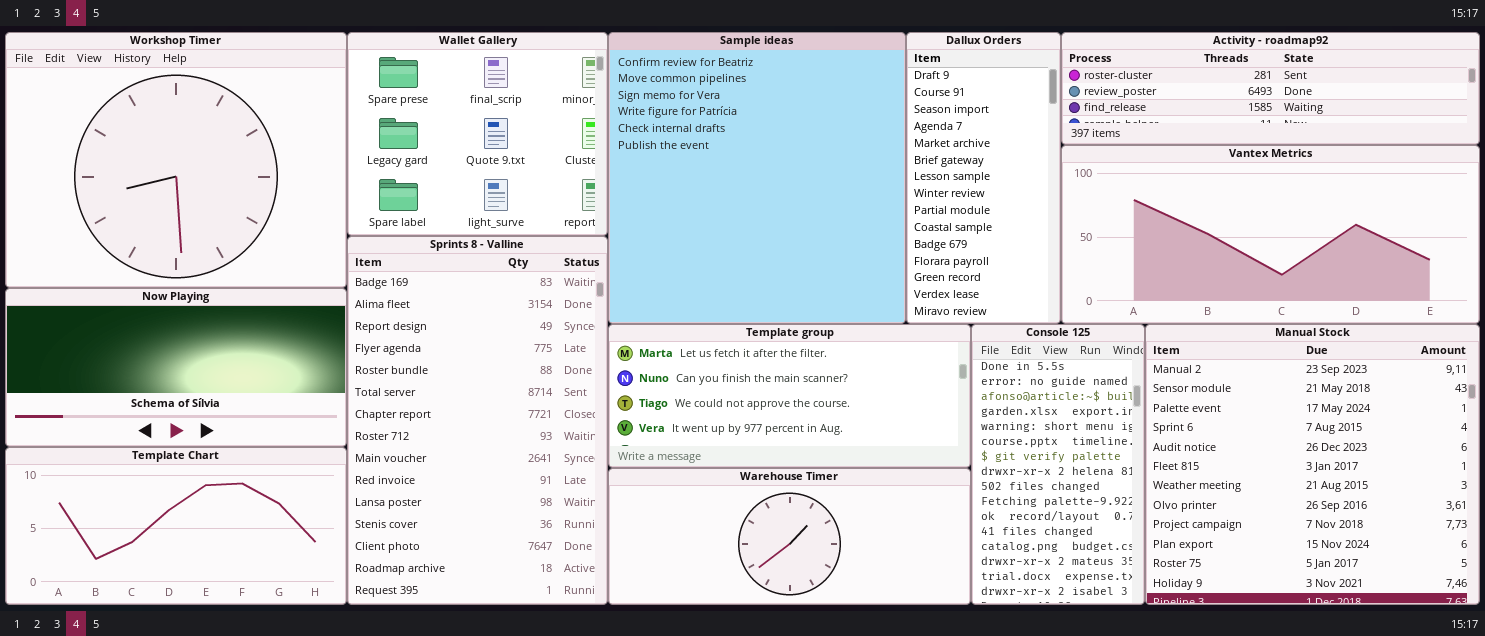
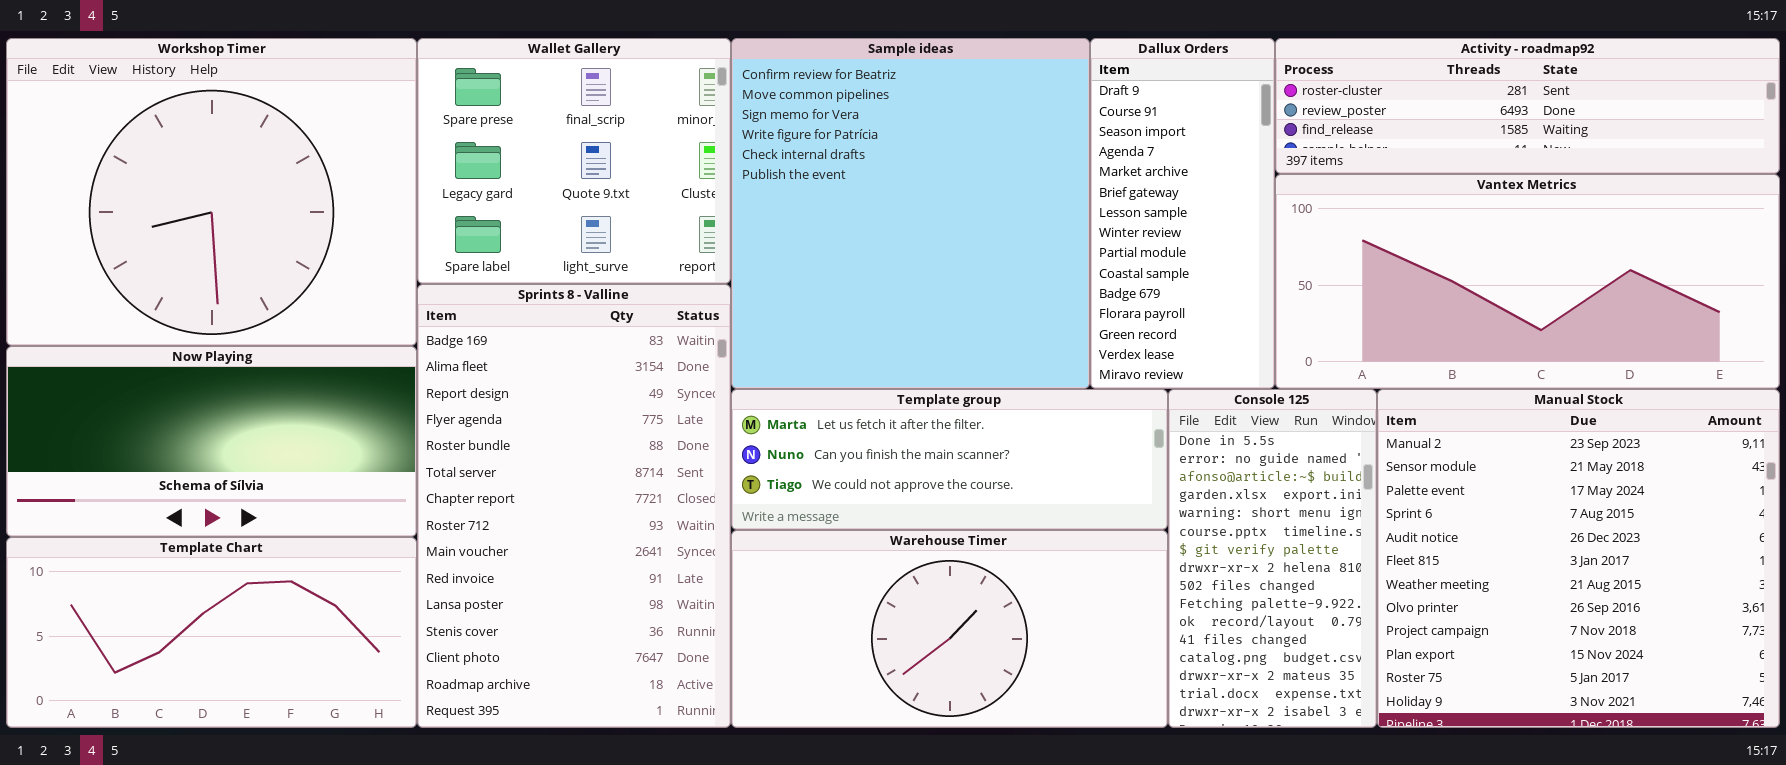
Template group: [608,324,971,468] -> [731,389,1168,530], resized
Warehouse Timer: [608,468,971,605] -> [731,530,1168,728], resized

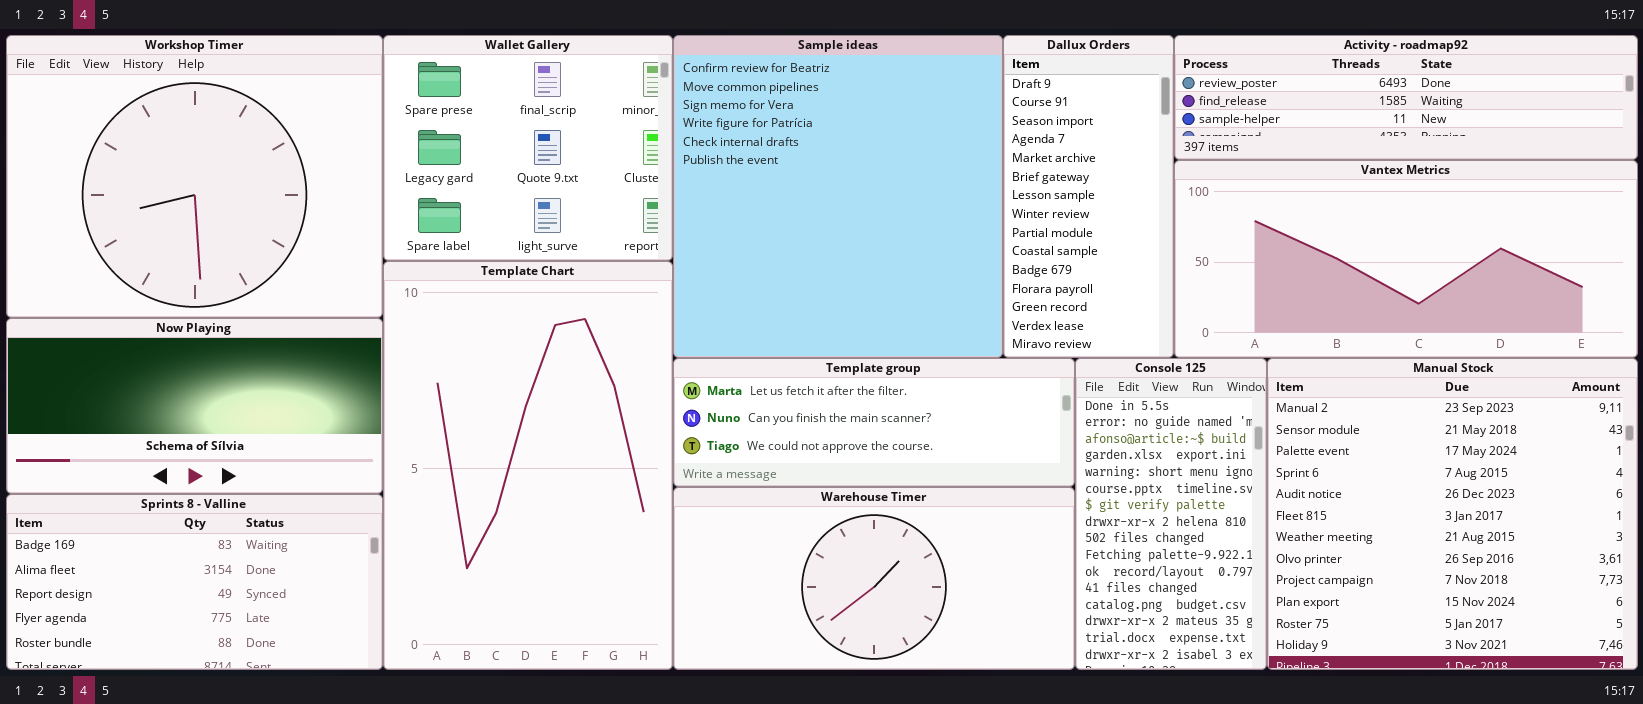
Activity - roadmap92: [1275,38,1780,174] -> [1174,35,1638,160], scrolled down 1 row
Sprints 8 - Valline: [417,284,731,728] -> [6,494,383,670], moved, resized
Template Chart: [6,537,417,728] -> [383,261,673,670], moved, resized

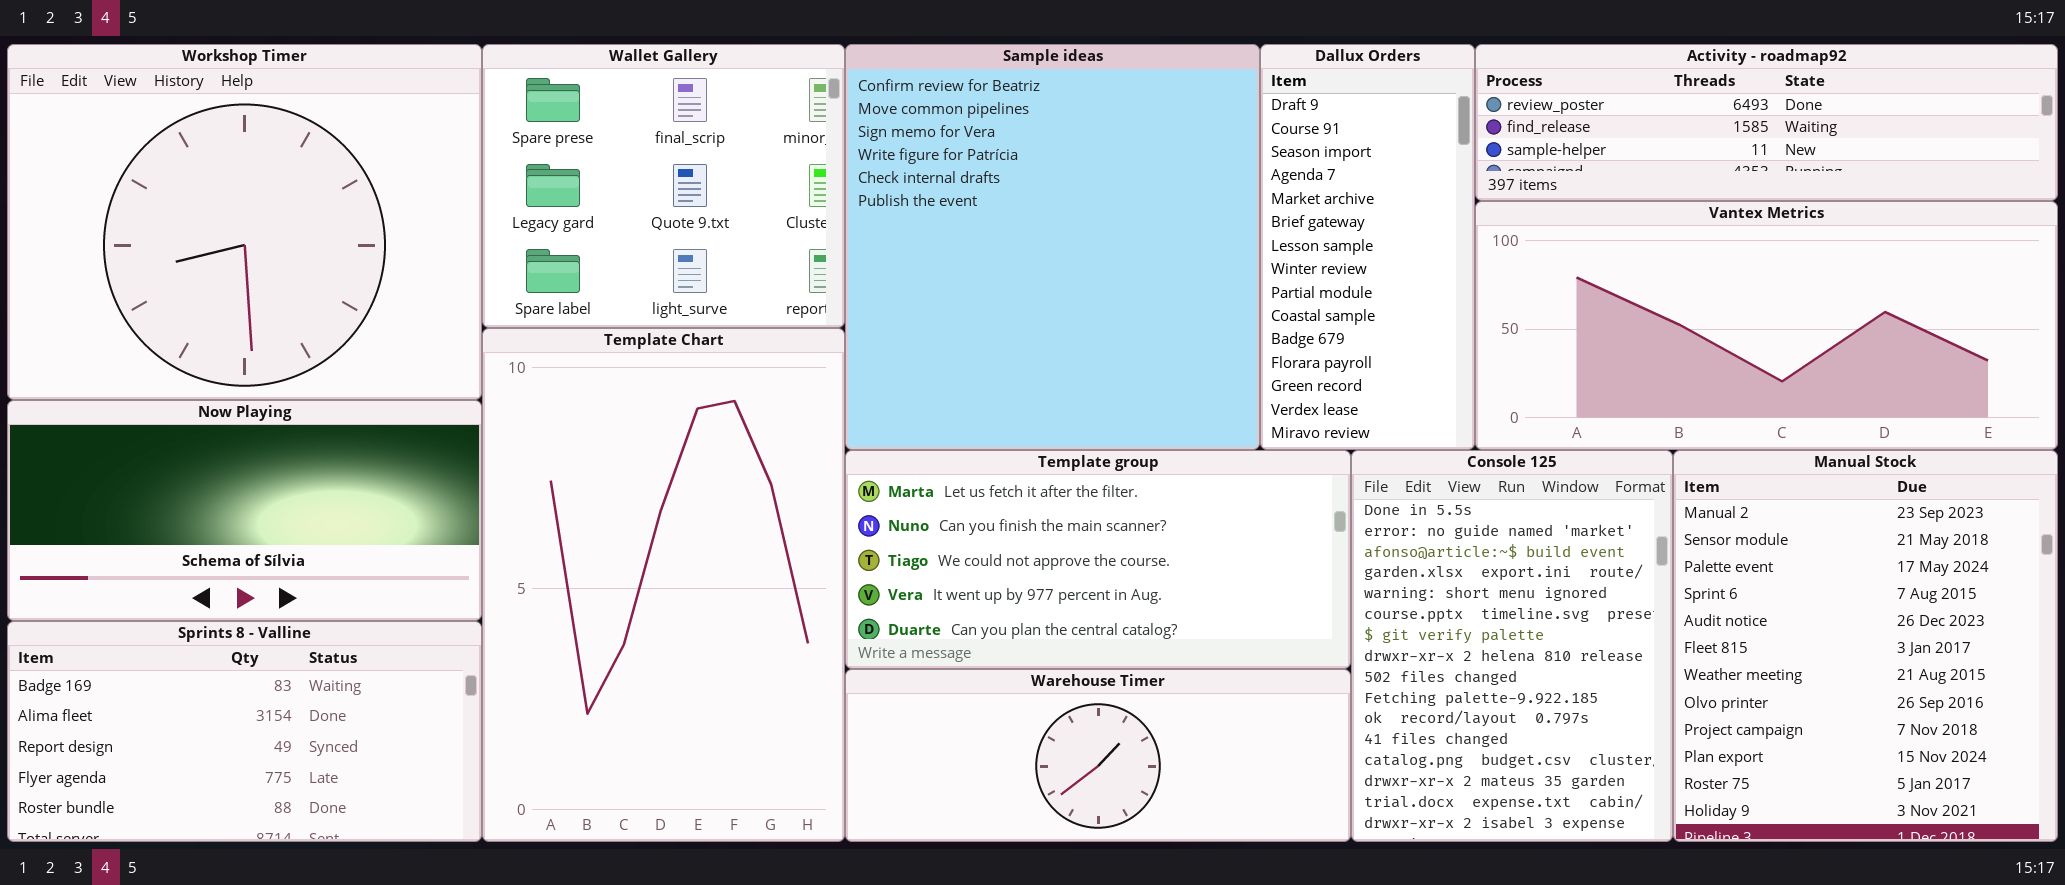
Template group: [673,358,1075,487] -> [845,450,1351,669], resized
Console 125: [1075,358,1267,670] -> [1351,450,1673,842], resized
Manual Stock: [1267,358,1638,670] -> [1673,450,2058,842], resized
Warehouse Timer: [673,487,1075,670] -> [845,669,1351,842], resized

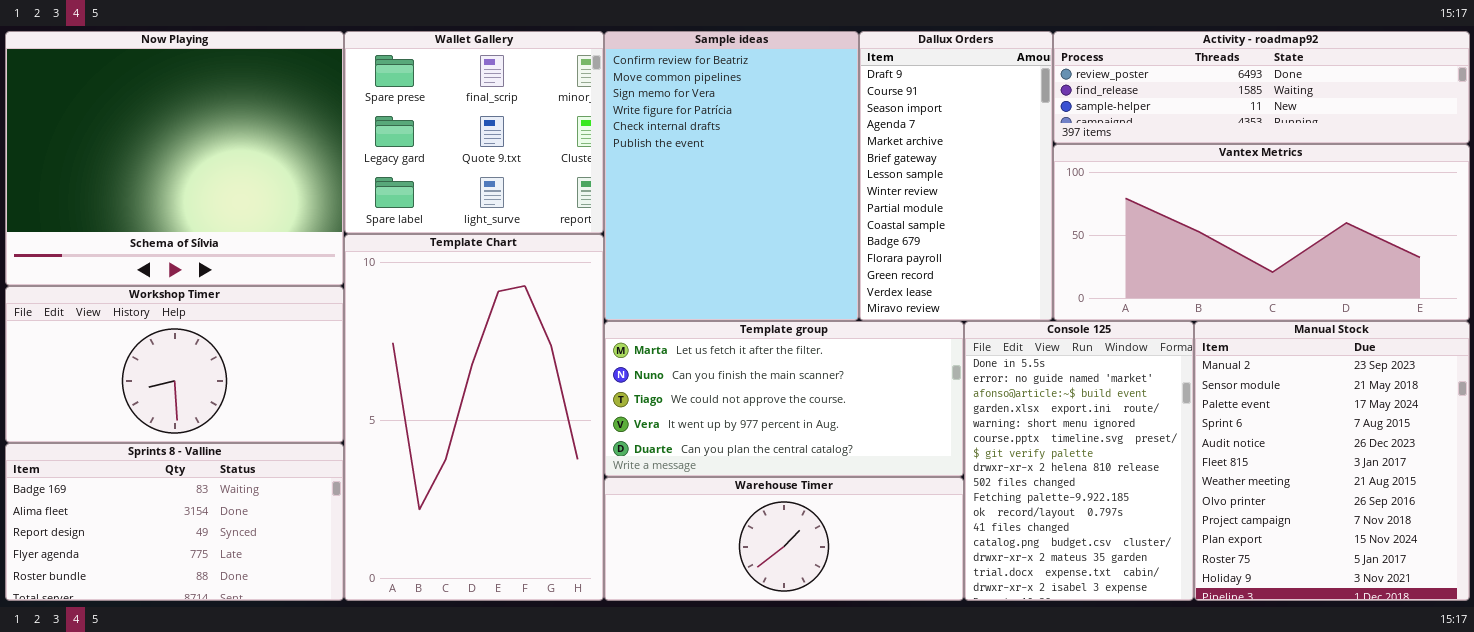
Workshop Timer: [7,44,482,400] -> [5,286,344,443], moved, resized
Sample ideas: [845,44,1260,450] -> [604,31,859,321], resized
Dallux Orders: [1260,44,1475,450] -> [859,31,1053,321], resized
Now Playing: [7,400,482,621] -> [5,31,344,286], moved, resized

